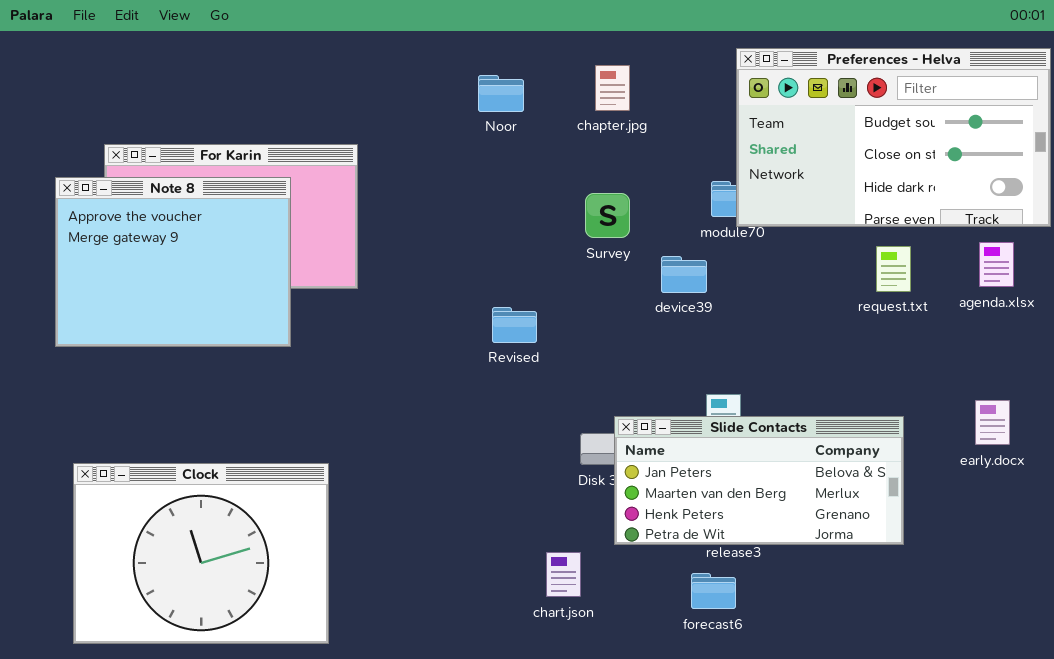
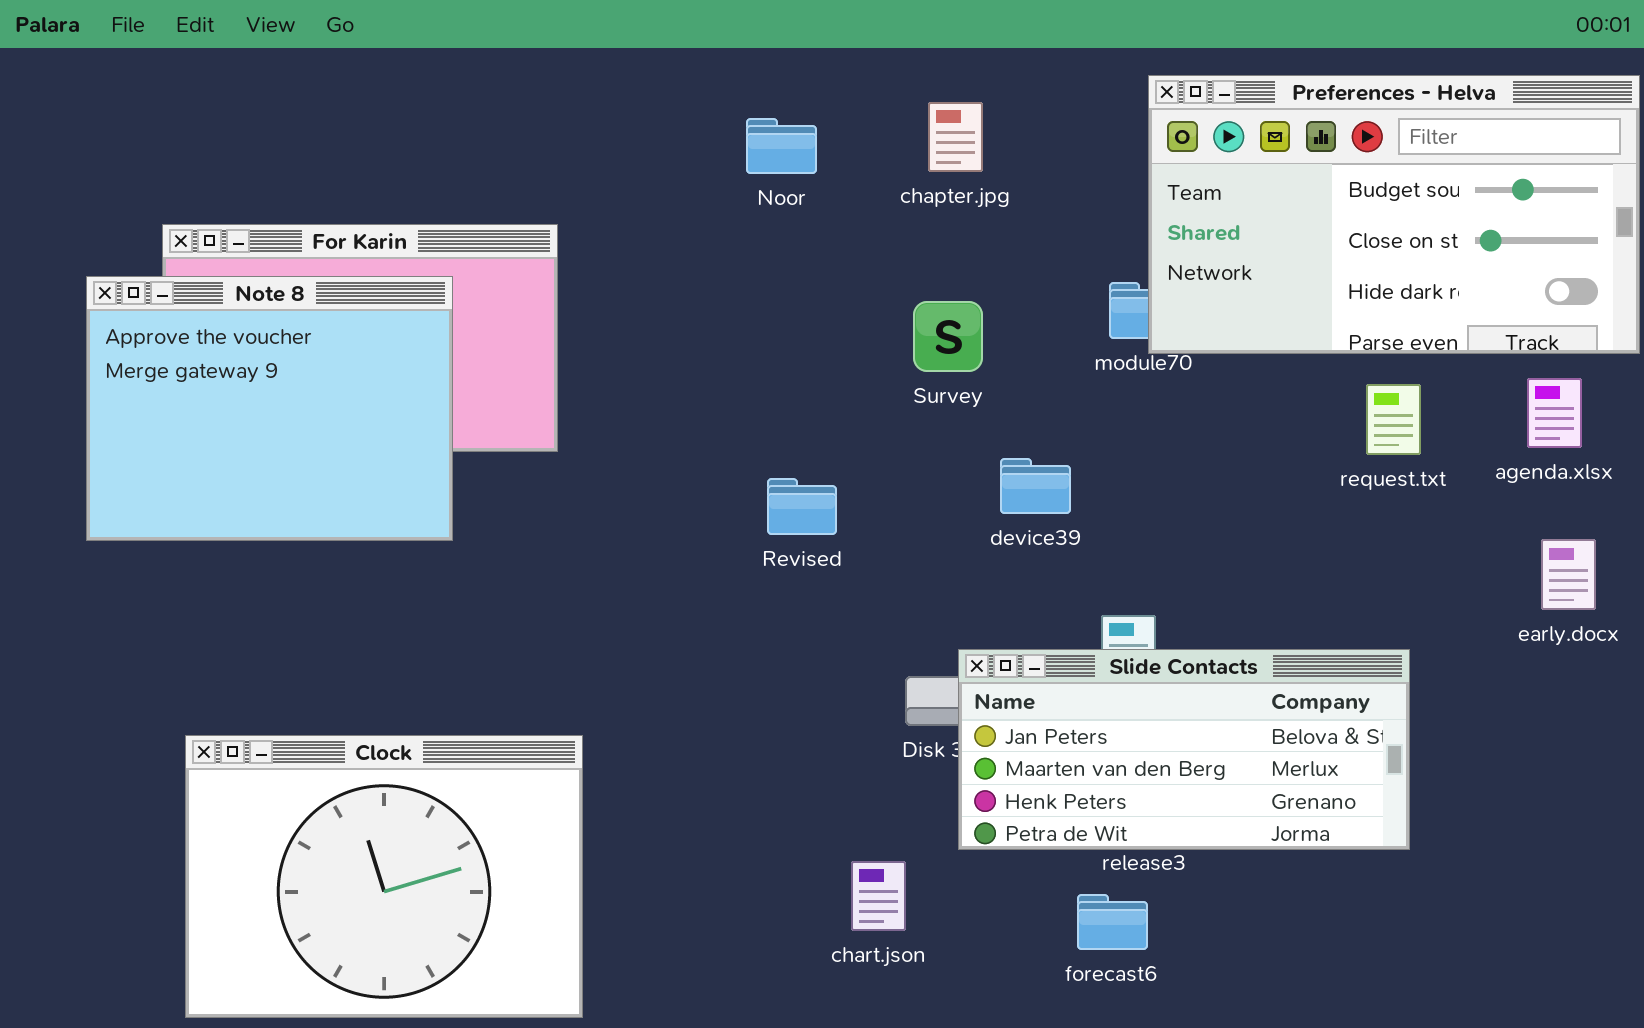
device39: [661,256,707,293] -> [1000,458,1071,514], moved
early.docx: [975,400,1010,445] -> [1541,539,1596,610], moved
Clock: [73,463,329,644] -> [185,735,583,1018], moved

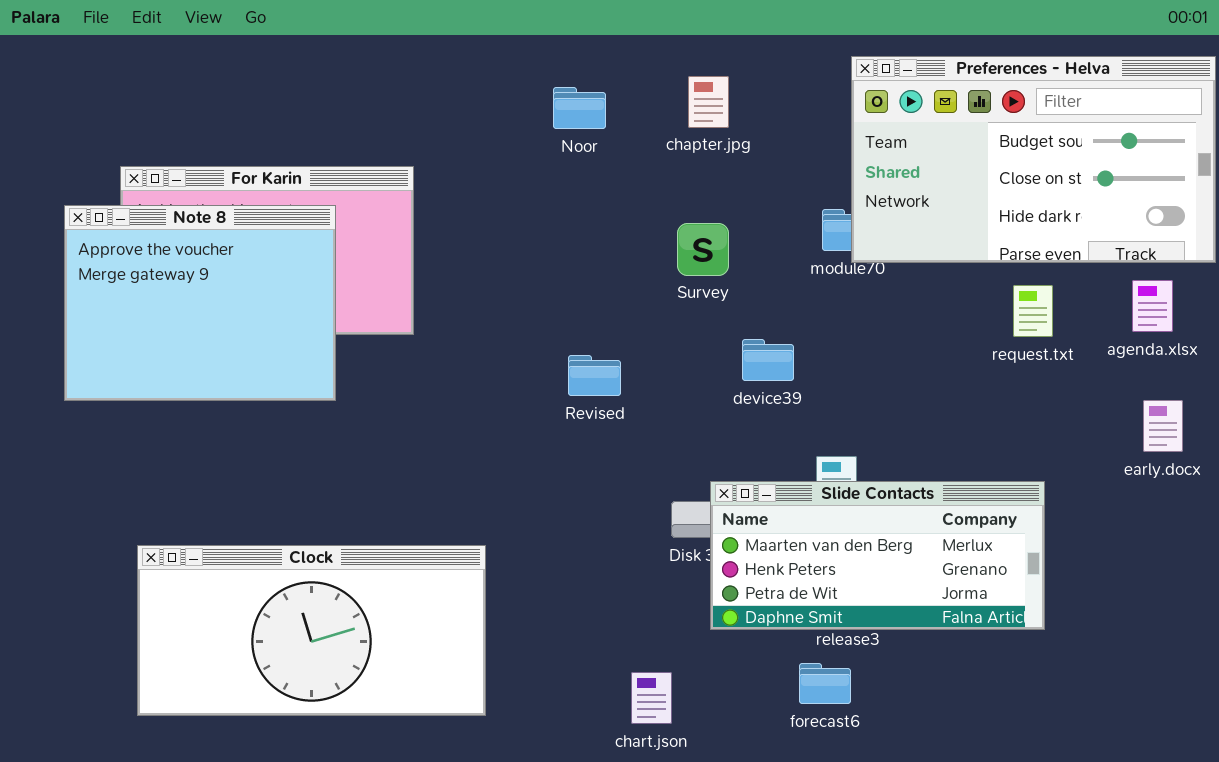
Slide Contacts: [958,649,1410,850] -> [710,481,1045,630], scrolled down 1 row
Clock: [185,735,583,1018] -> [137,545,486,716], resized
chart.json: [851,861,906,931] -> [631,672,672,724], moved

